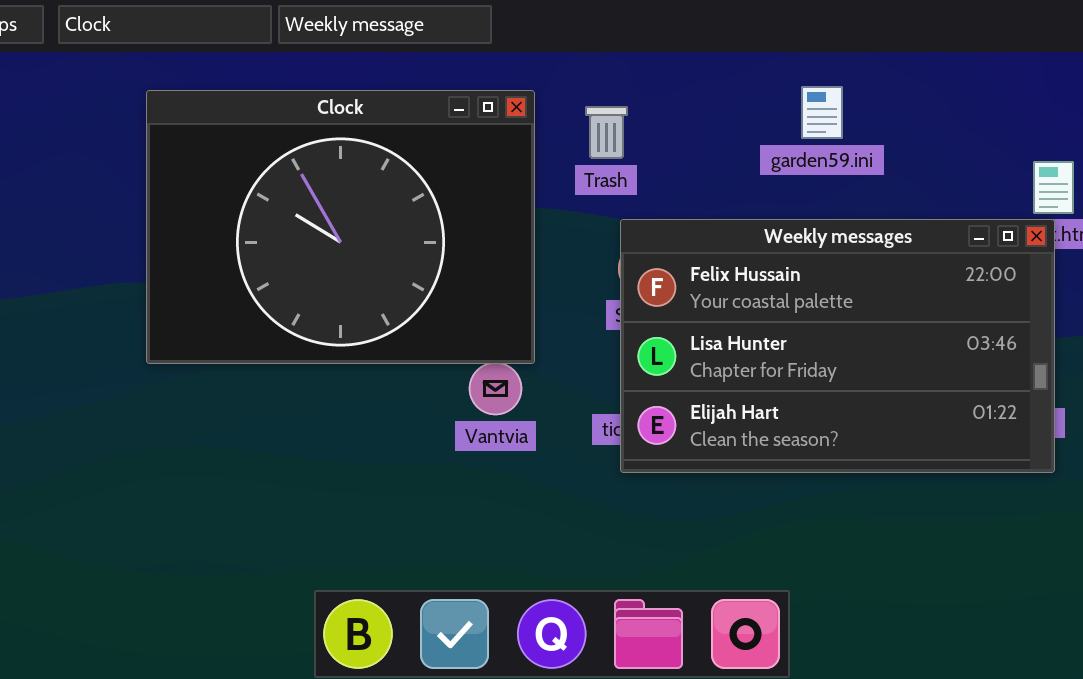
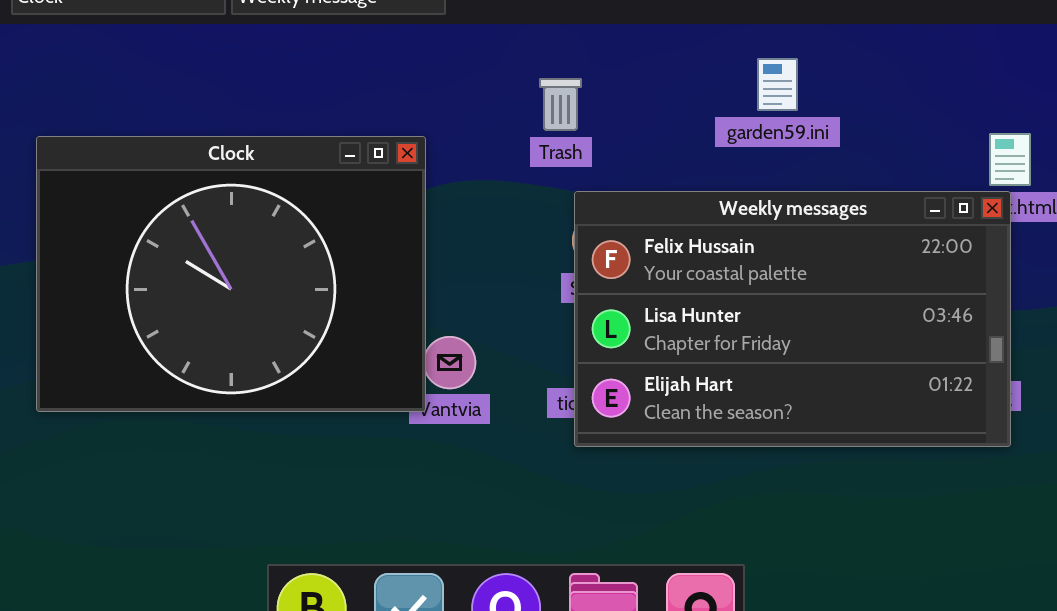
Clock: [146,90,535,364] -> [36,136,426,412], moved

